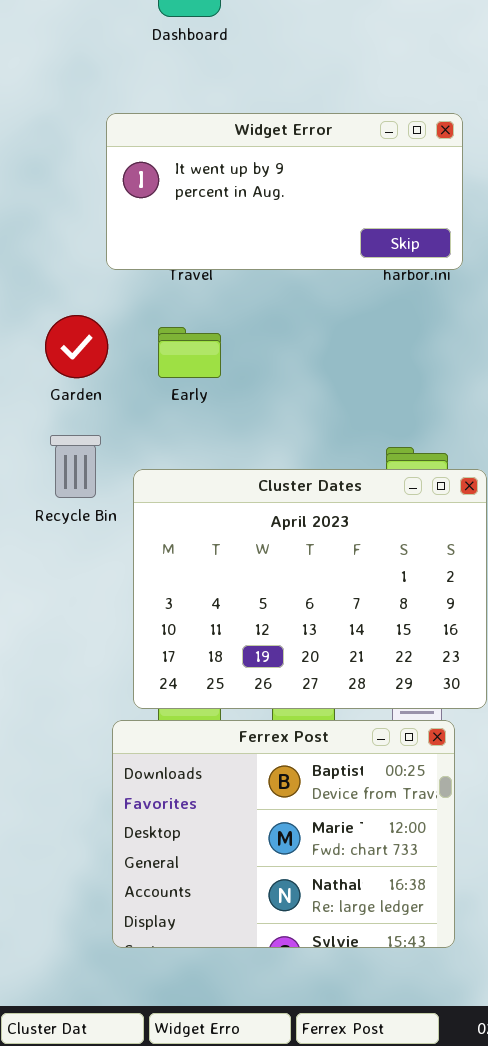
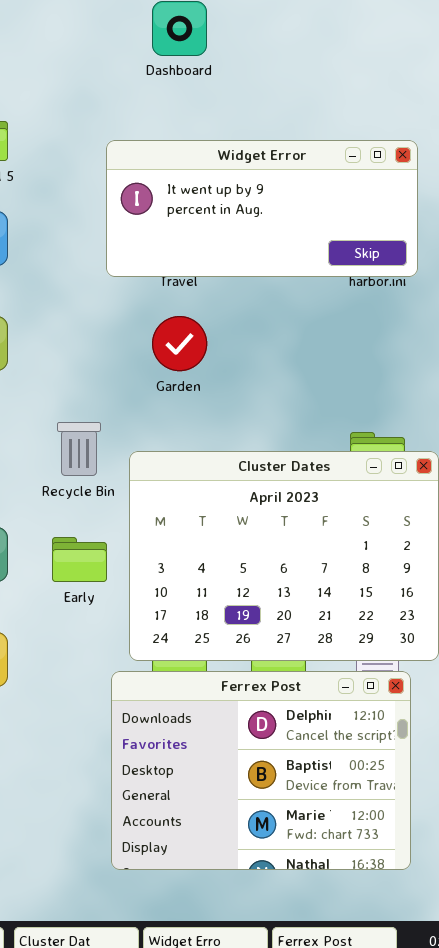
Garden: [45,315,108,378] -> [152,316,207,371], moved
Early: [158,327,221,378] -> [52,537,107,582], moved
Ferrex Post: [112,720,455,948] -> [111,671,411,870], scrolled up 1 row

